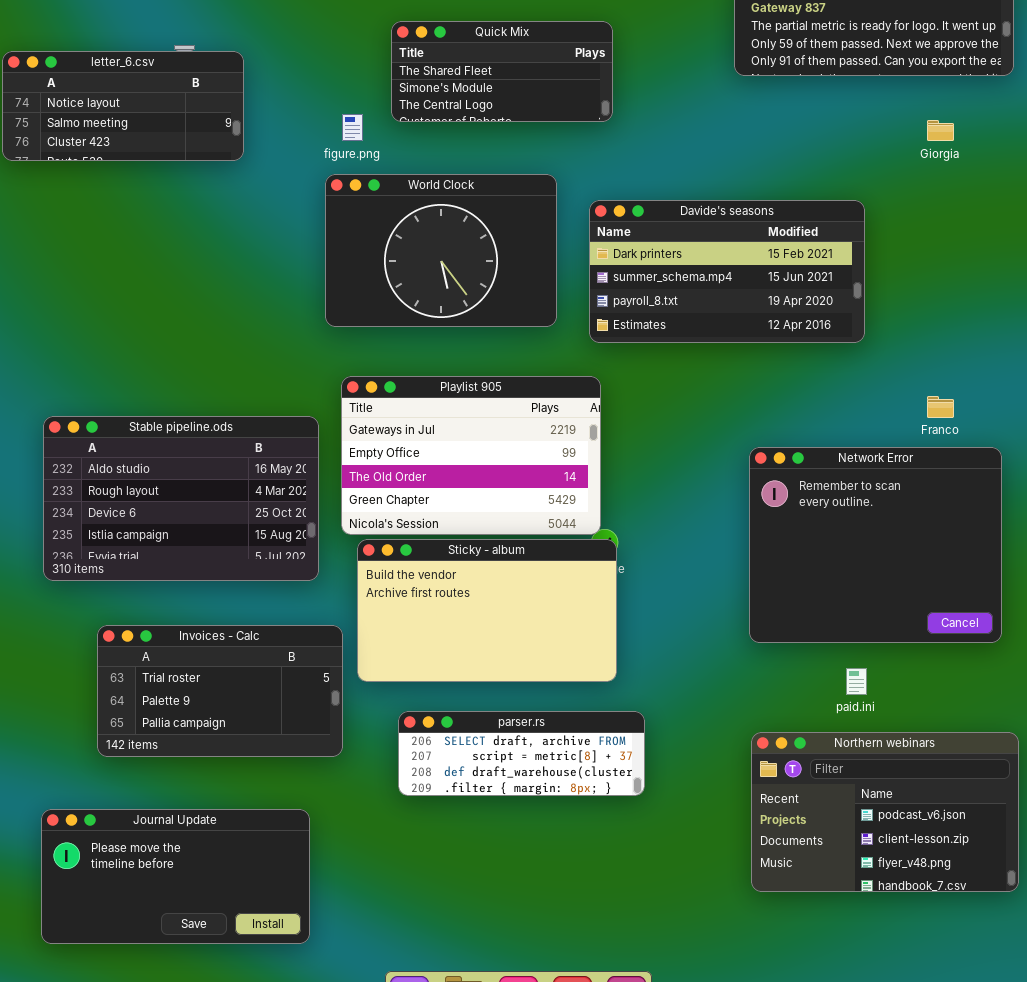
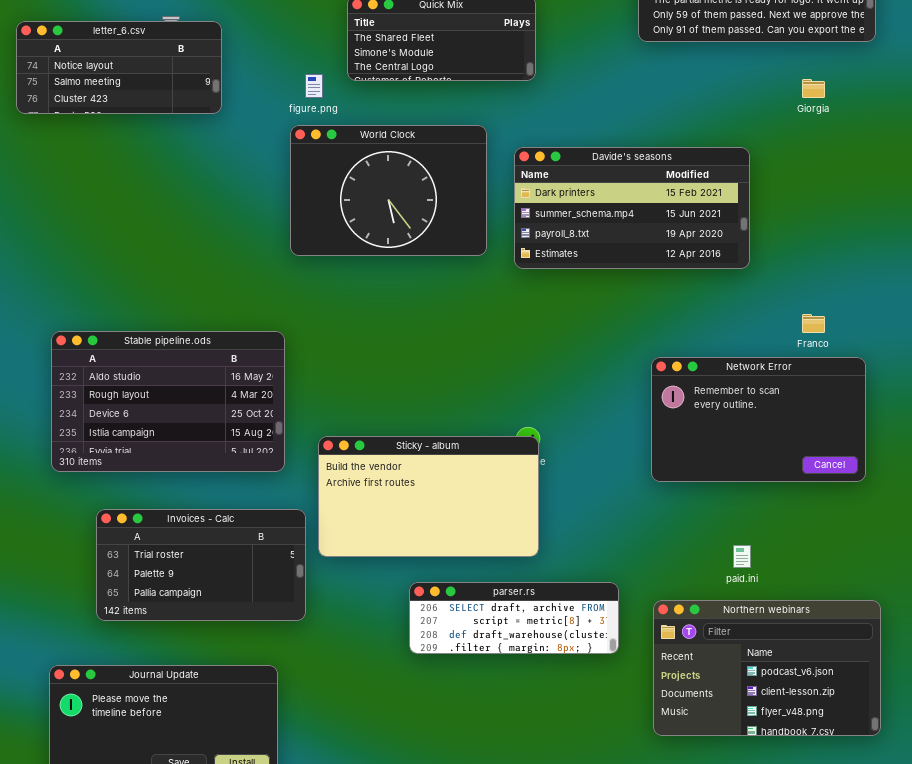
Playlist 905: [341,376,601,535] -> none, closed
Network Error: [749,447,1002,643] -> [651,357,866,482], resized
parser.rs: [398,711,645,796] -> [409,582,619,654], moved

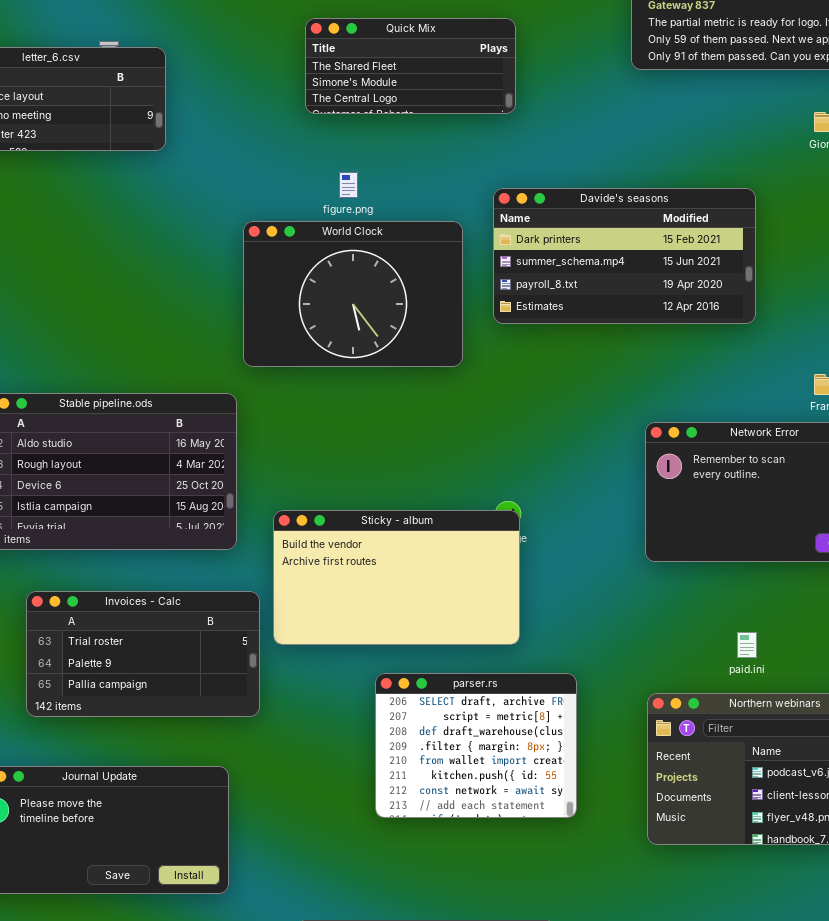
figure.png: [305,74,323,98] -> [339,172,358,198], moved
World Clock: [290,125,487,256] -> [243,221,463,367], moved
parser.rs: [409,582,619,654] -> [375,673,577,818], resized

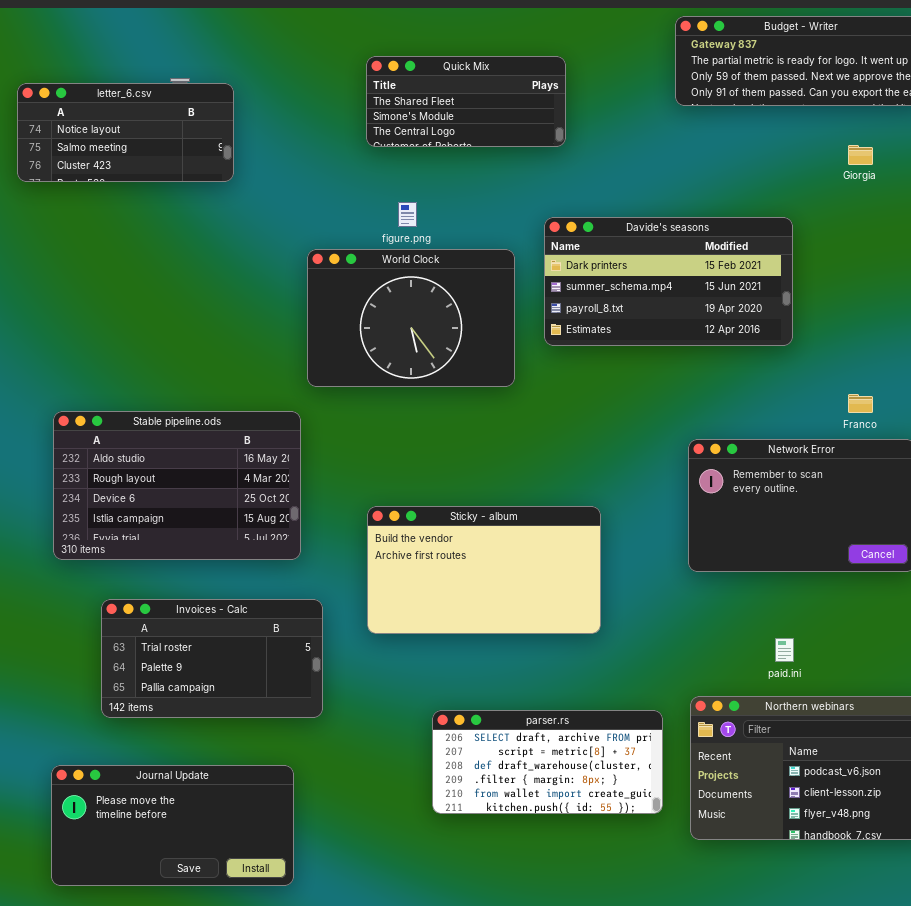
Sticky - album: [273,510,520,645] -> [367,506,601,634], moved
parser.rs: [375,673,577,818] -> [432,710,663,814], resized

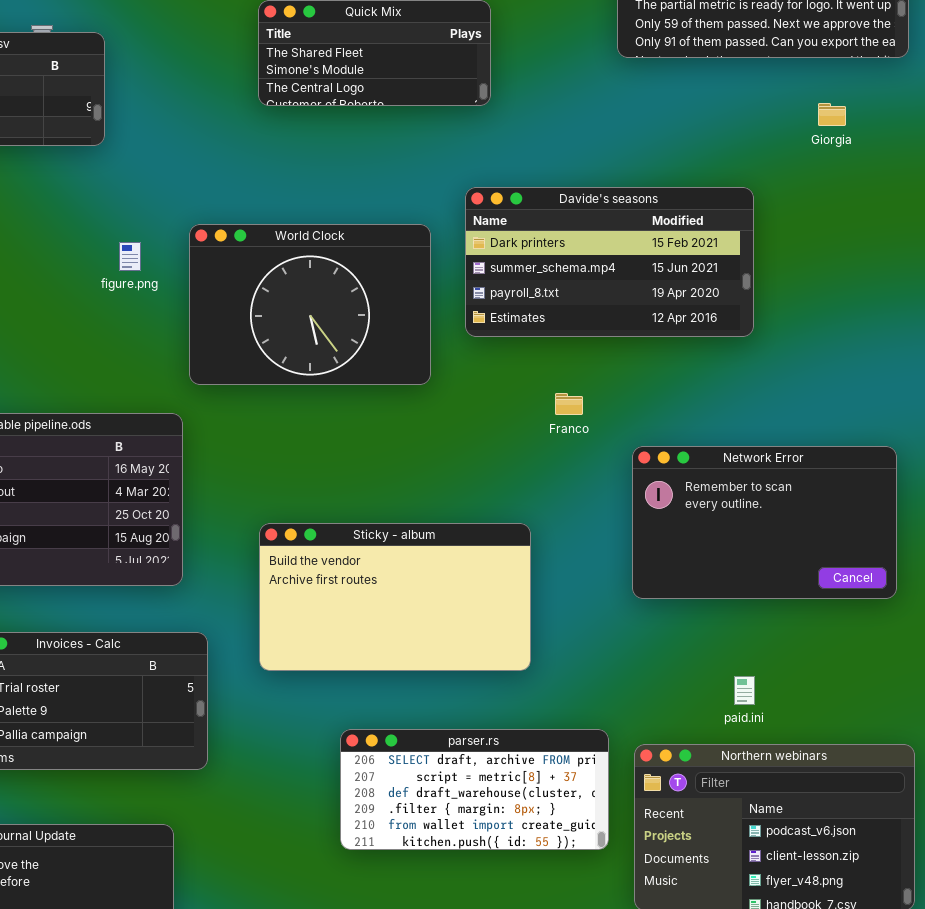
figure.png: [398,202,417,227] -> [119,242,141,271], moved
Franco: [848,394,873,413] -> [555,393,583,415], moved
parser.rs: [432,710,663,814] -> [340,729,609,850], moved

